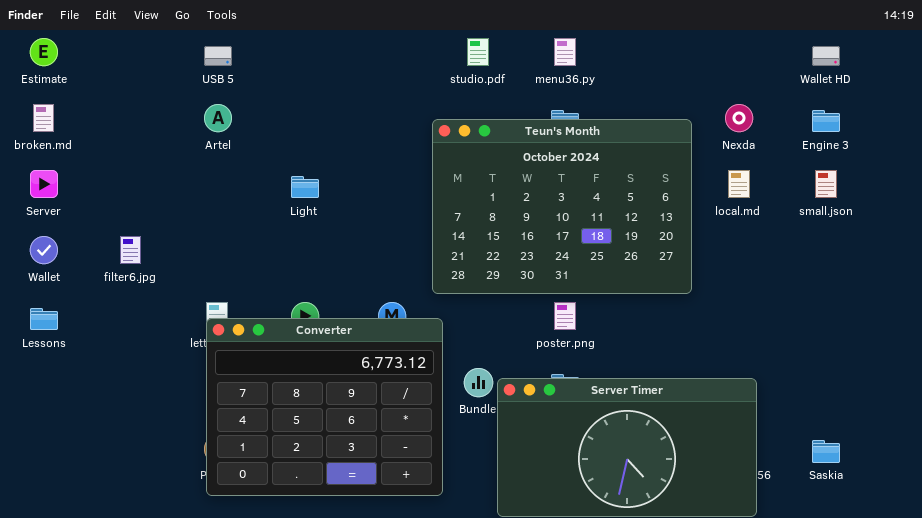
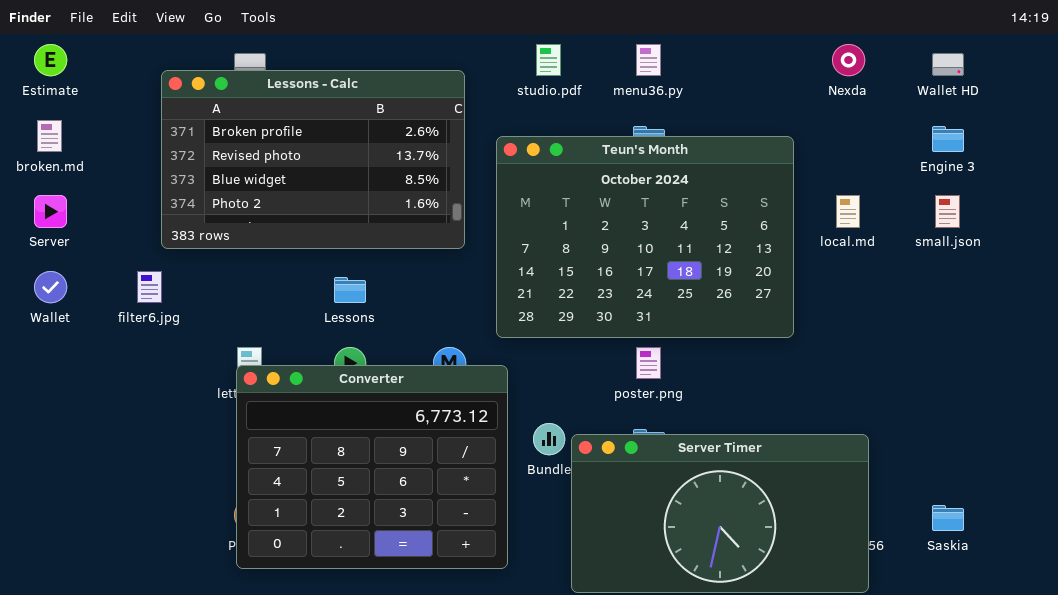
Lessons - Calc: none -> [161,70,465,249], opened
Nexda: [725,104,753,132] -> [832,44,865,76], moved
Lessons: [30,308,58,330] -> [334,277,366,303], moved

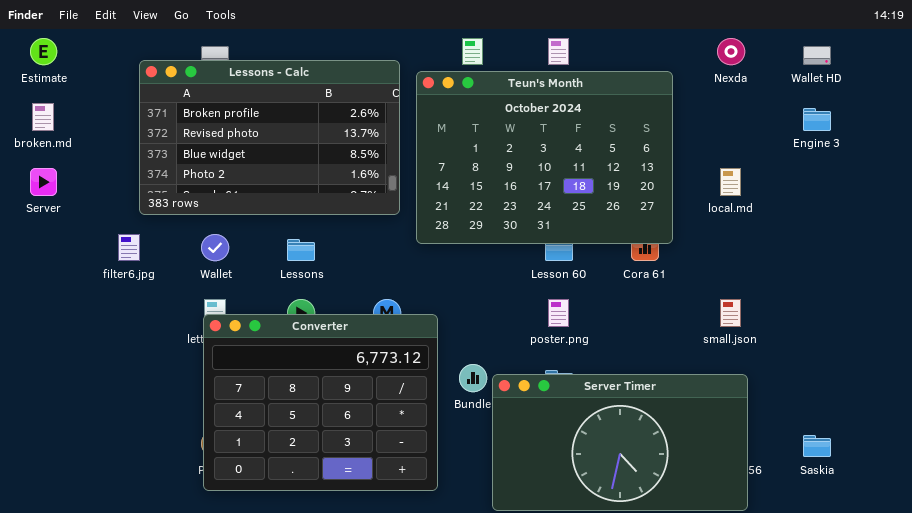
Teun's Month: [496,136,794,338] -> [416,71,673,244], moved
small.json: [935,195,960,228] -> [720,299,741,327], moved
Wallet: [34,271,67,303] -> [201,234,229,261], moved

